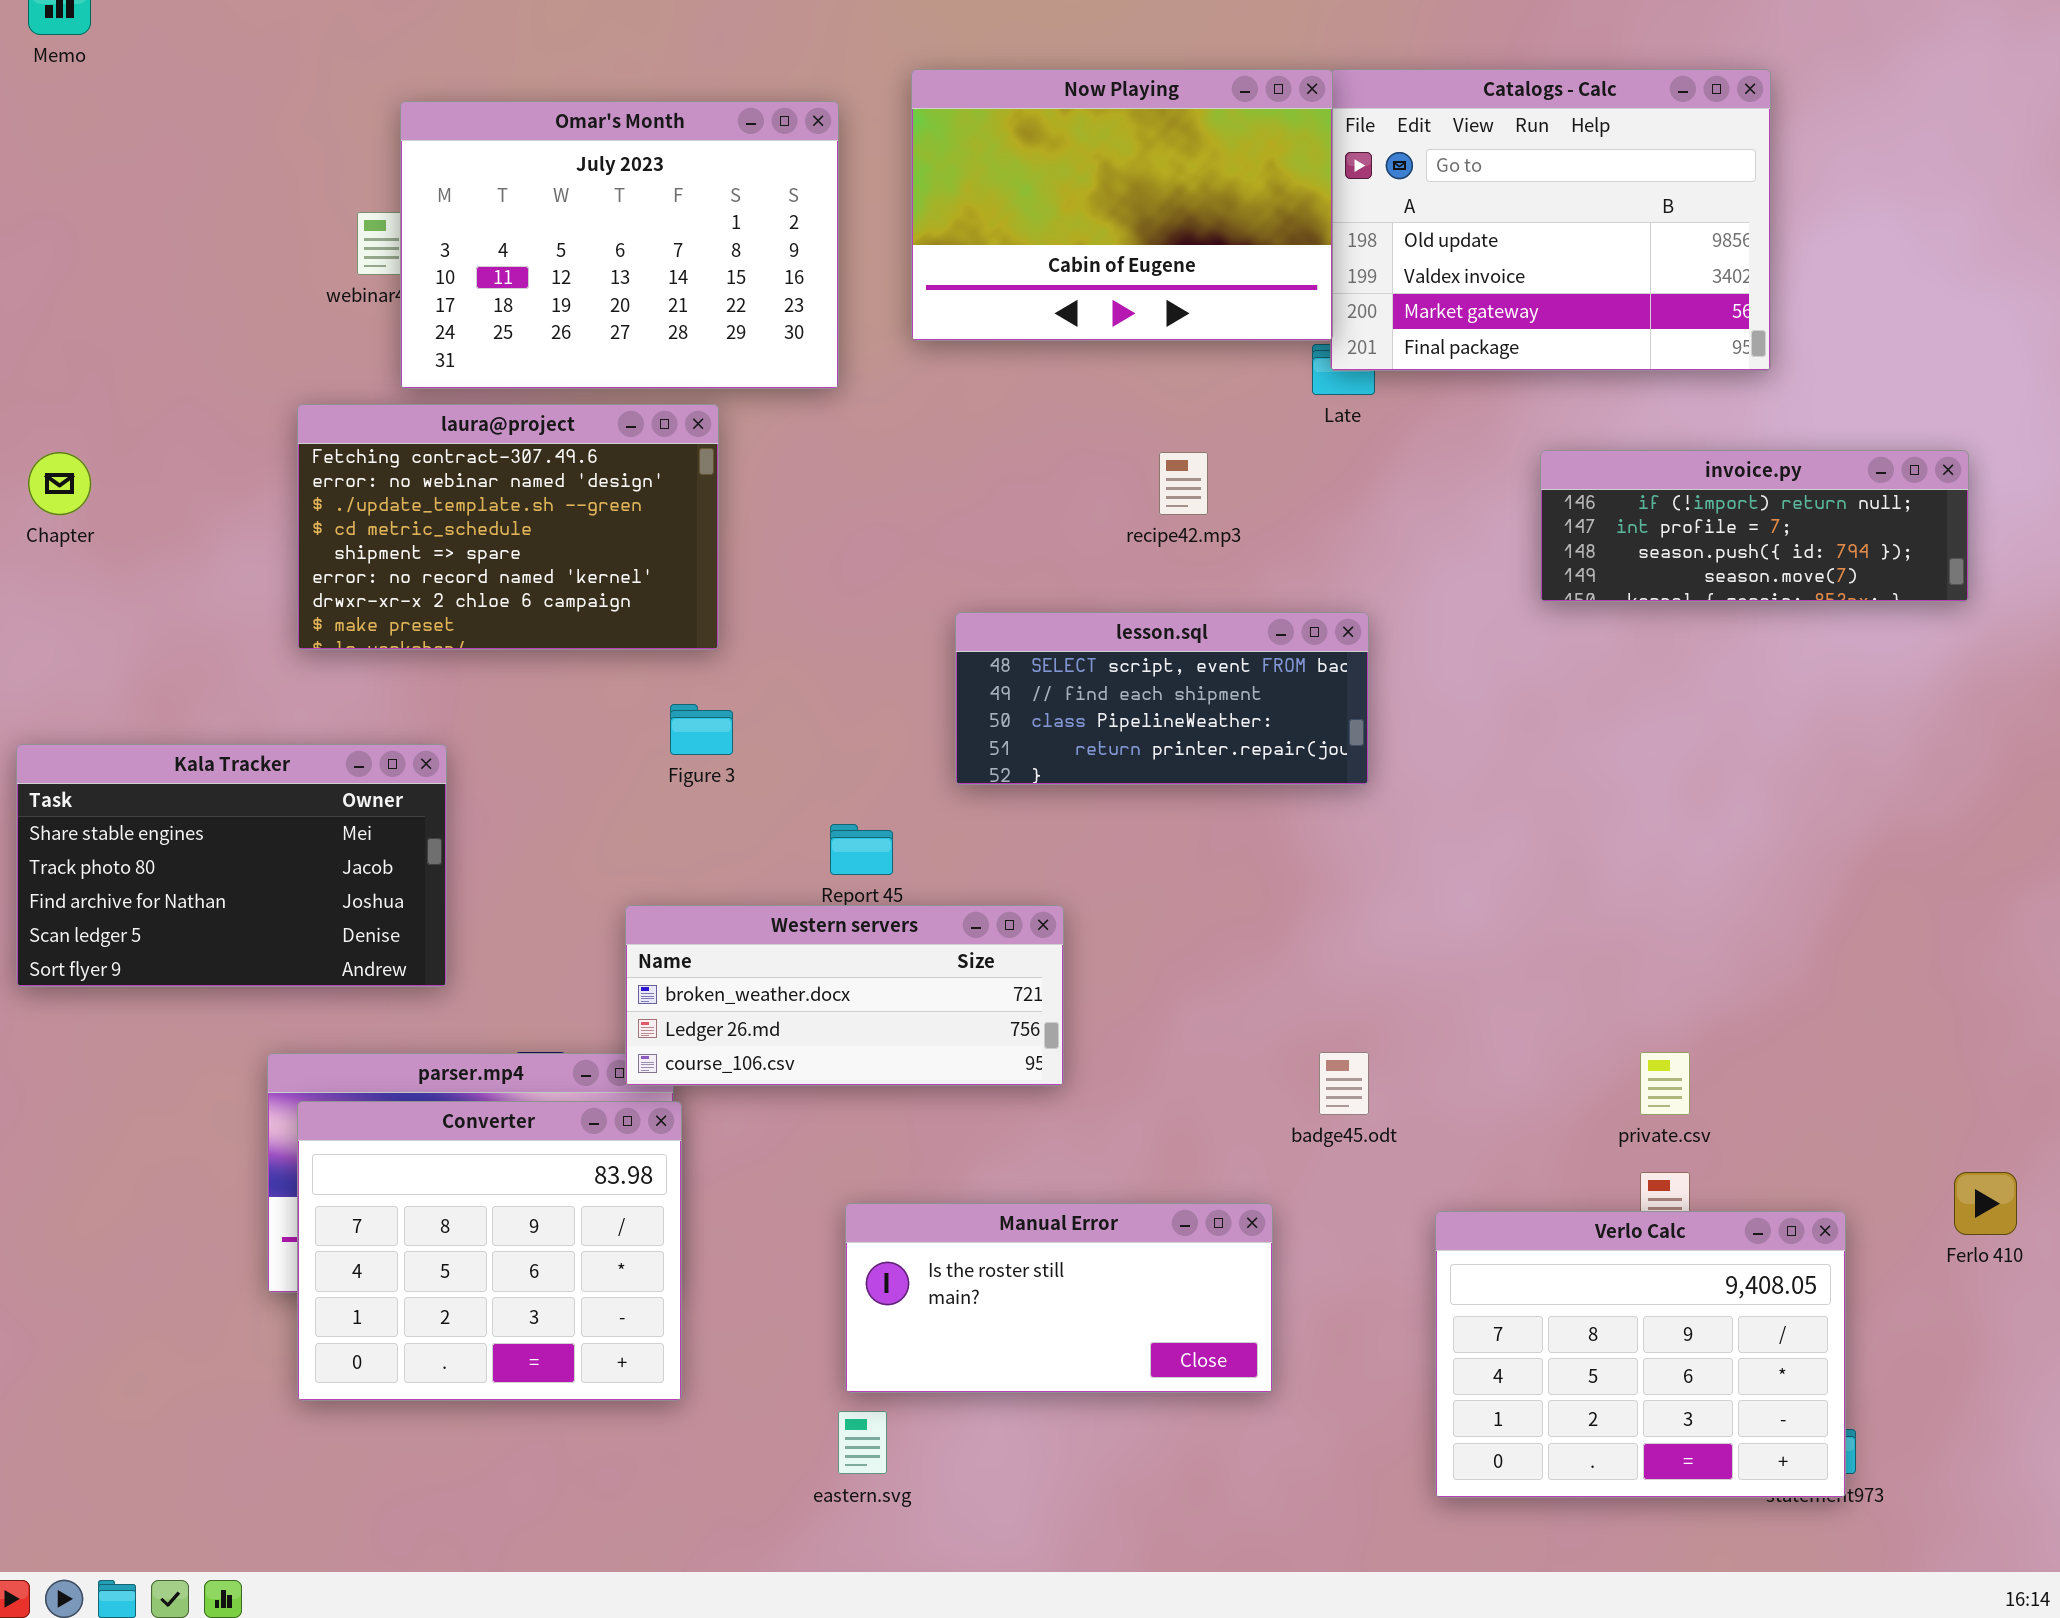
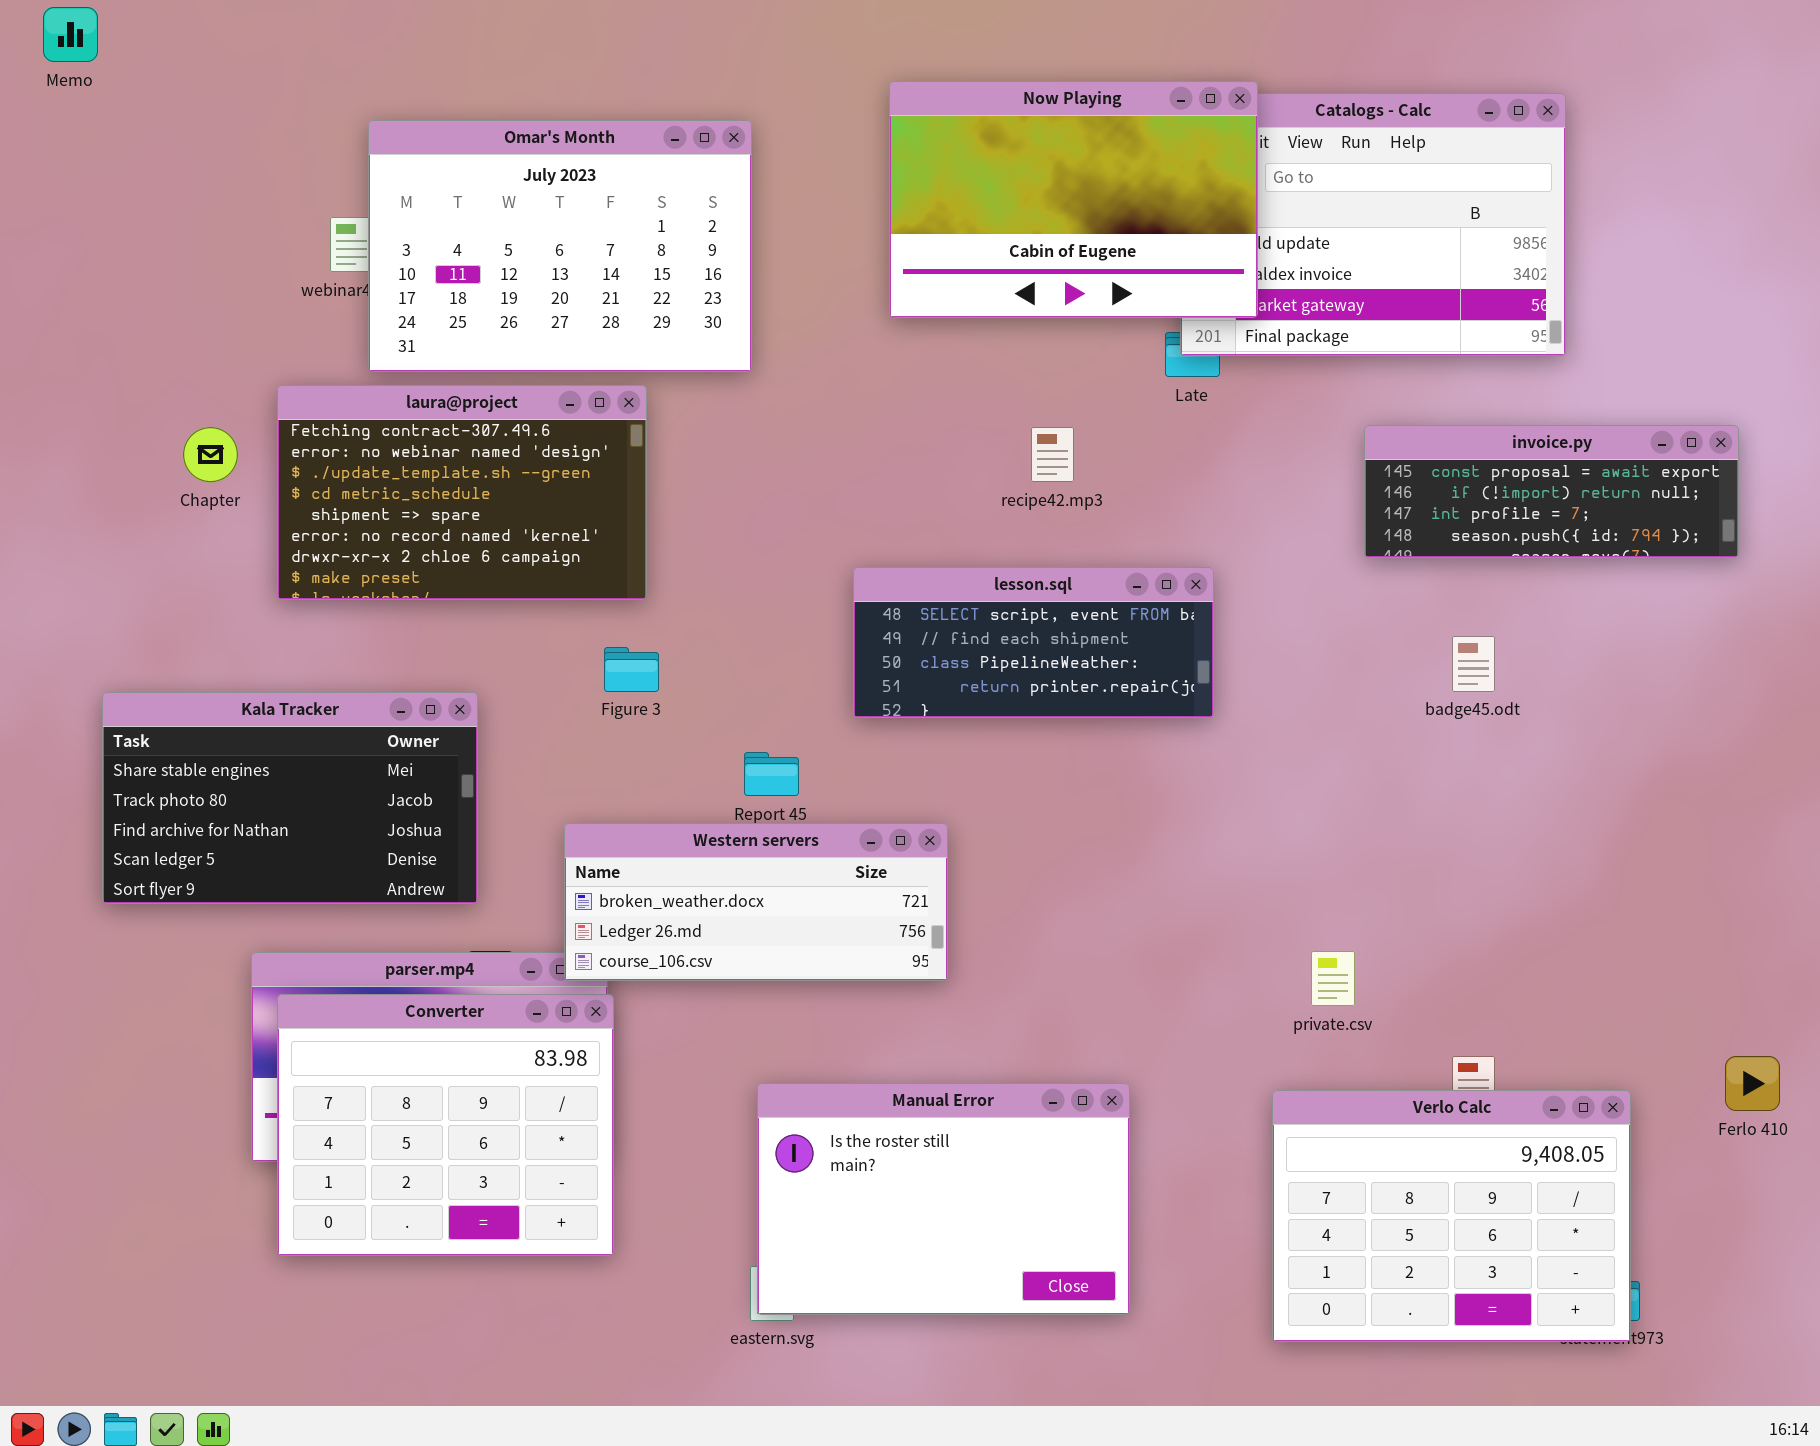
Now Playing: [911,69,1333,341] -> [889,81,1258,318], moved
invoice.py: [1540,450,1969,602] -> [1364,425,1739,558], scrolled up 1 row
Chapter: [28,452,91,515] -> [183,427,238,482], moved
Kala Tracker: [16,744,447,987] -> [102,692,478,904], moved
badge45.odt: [1319,1052,1369,1115] -> [1452,636,1495,692], moved
private.csv: [1640,1052,1690,1115] -> [1311,951,1355,1006], moved
Manual Error: [845,1203,1273,1393] -> [757,1083,1130,1315], resized

